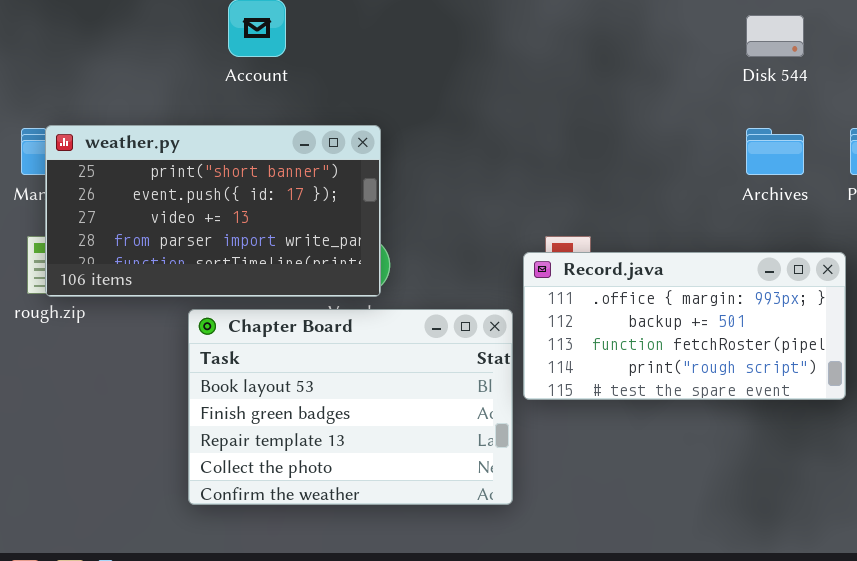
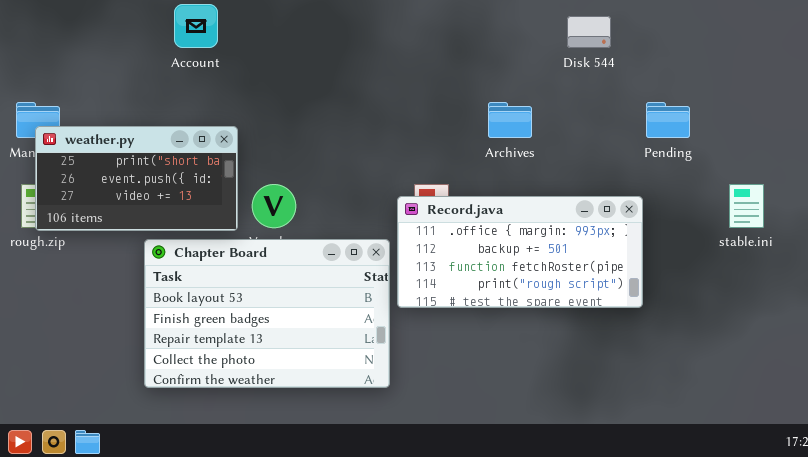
weather.py: [45,125,381,297] -> [35,126,238,231], resized
Archives: [746,128,804,175] -> [488,102,532,138], moved

